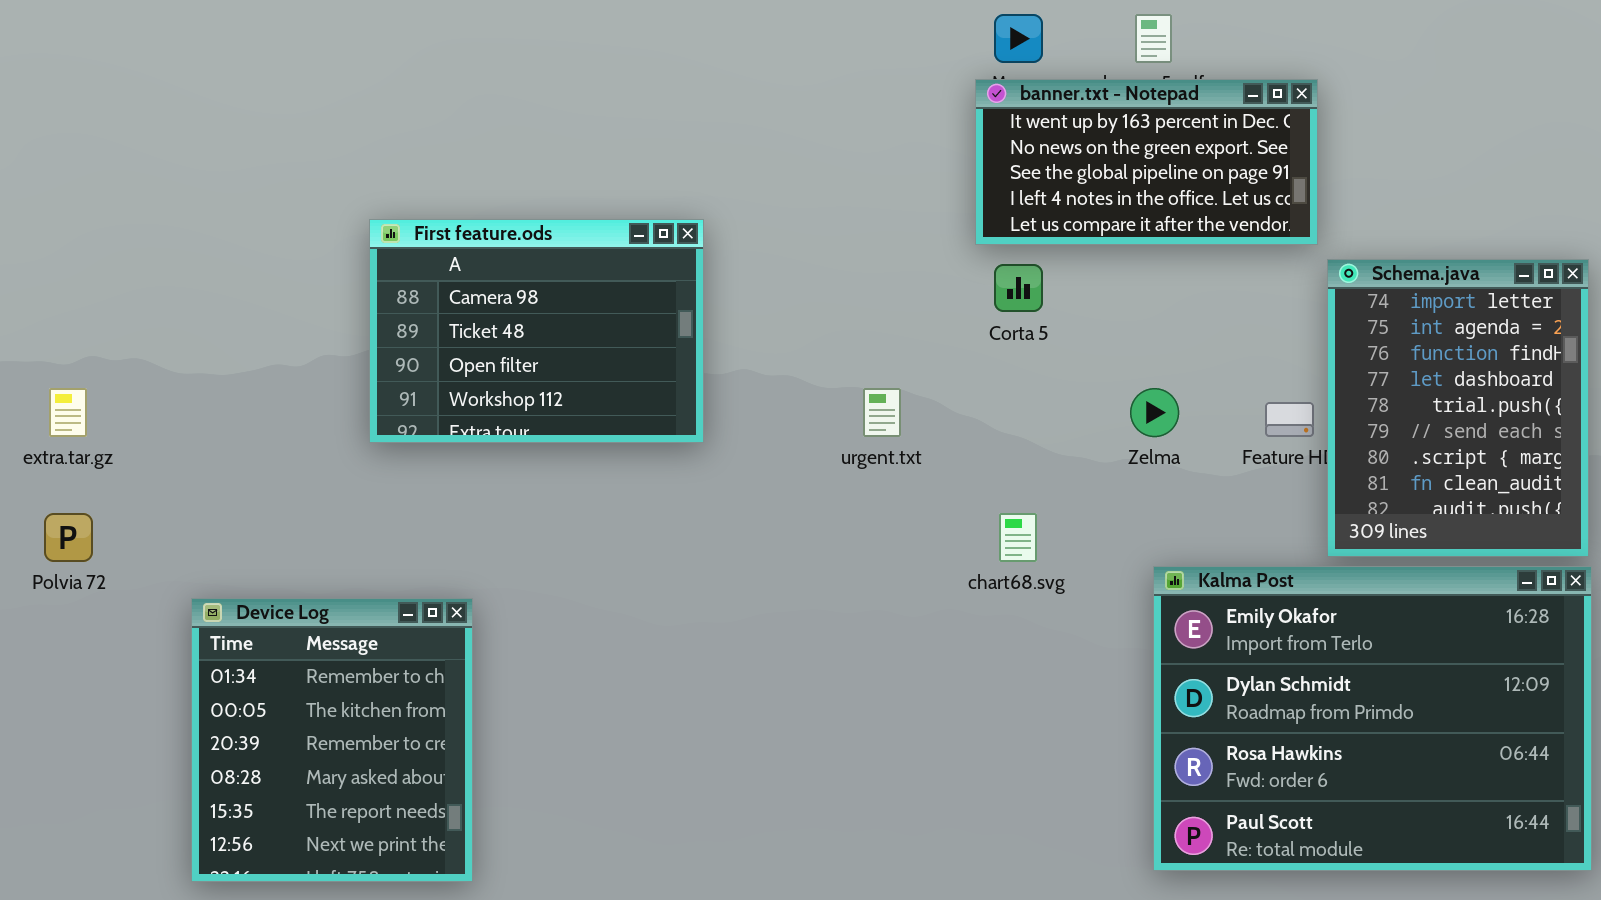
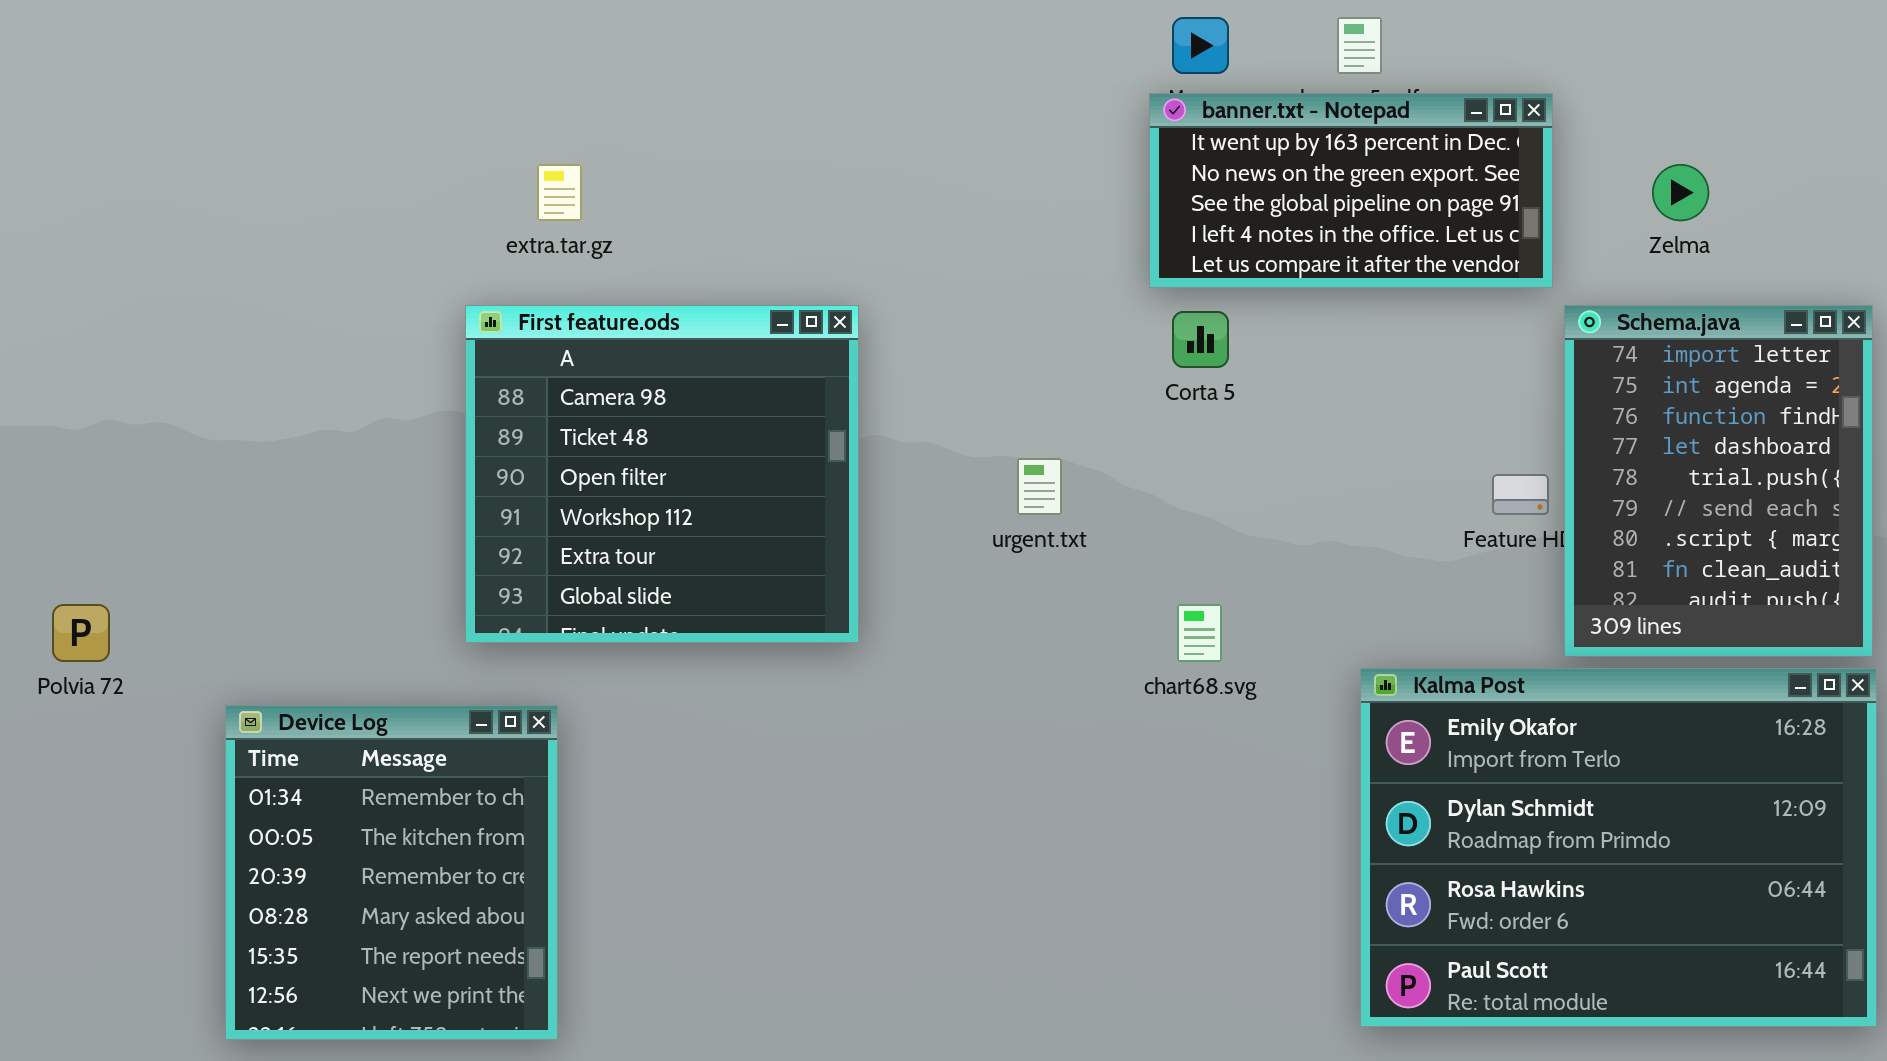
First feature.ods: [369,219,704,443] -> [465,305,859,643], moved, resized
extra.tar.gz: [49,388,87,437] -> [537,164,582,221], moved
Zelma: [1130,388,1179,437] -> [1652,164,1709,221], moved

